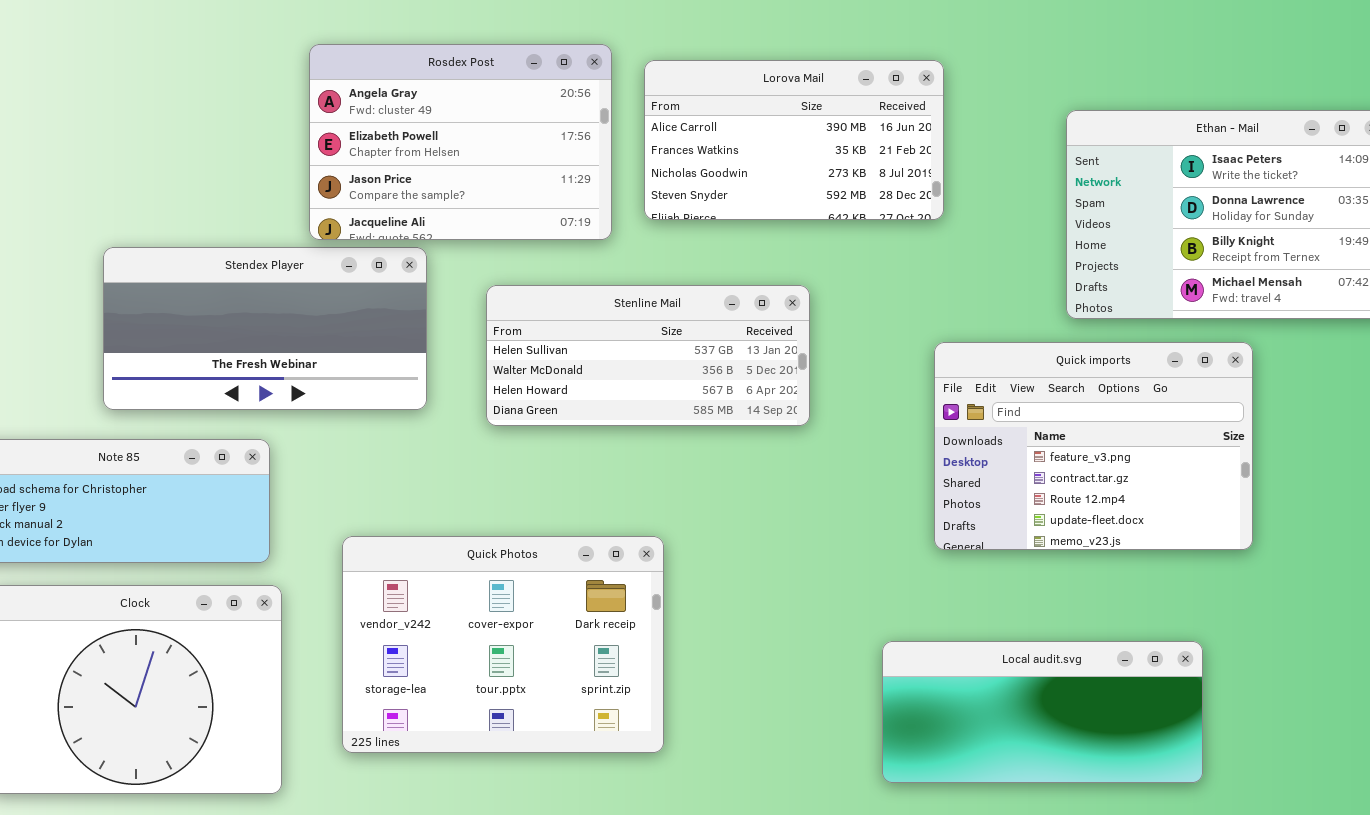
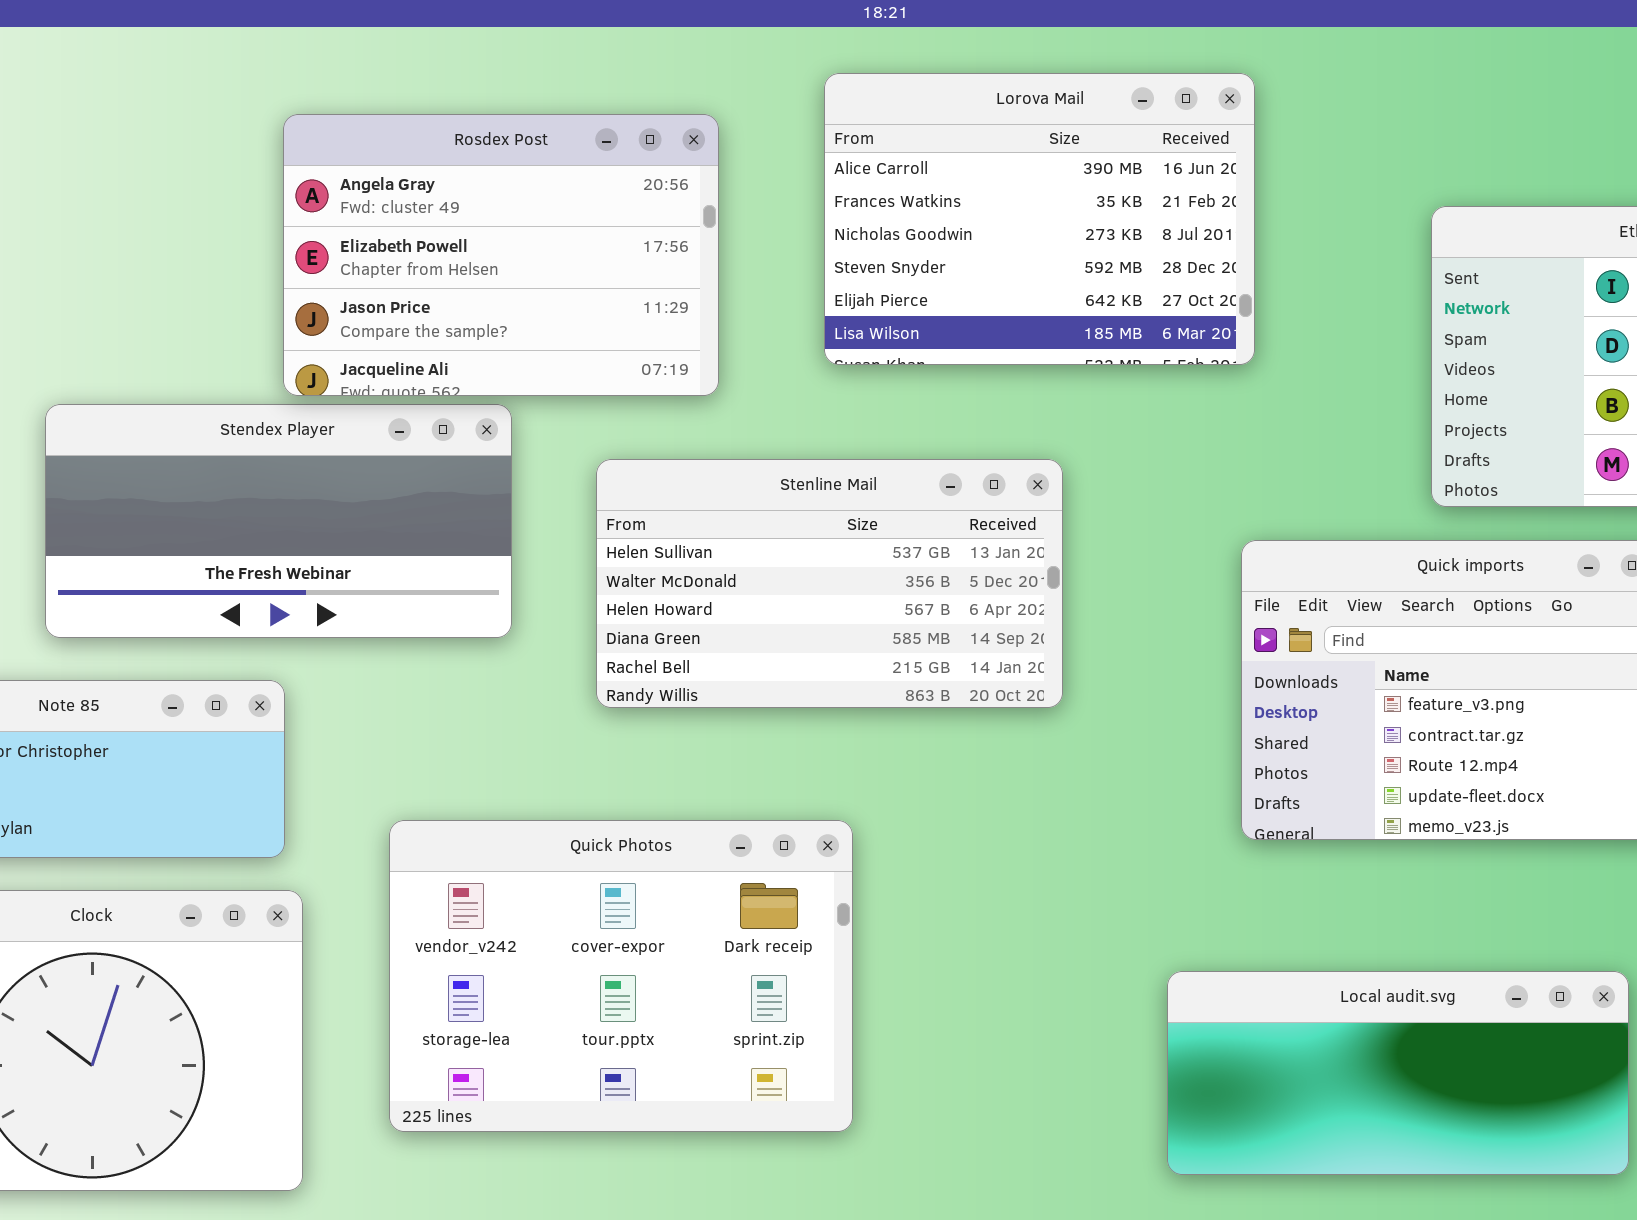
Rosdex Post: [309,44,612,240] -> [283,114,719,396], moved
Lorova Mail: [644,60,944,220] -> [824,73,1255,365], resized
Stenline Mail: [486,285,810,426] -> [596,459,1063,708], resized

